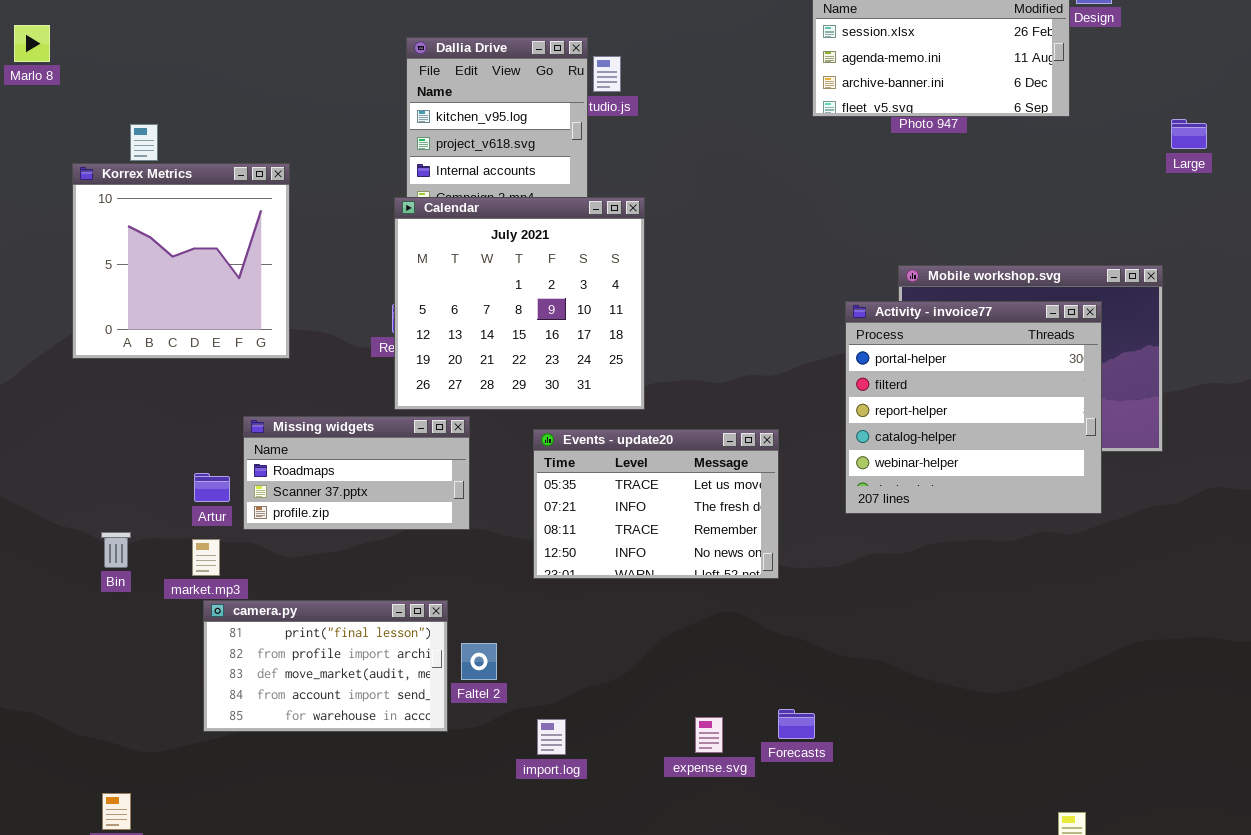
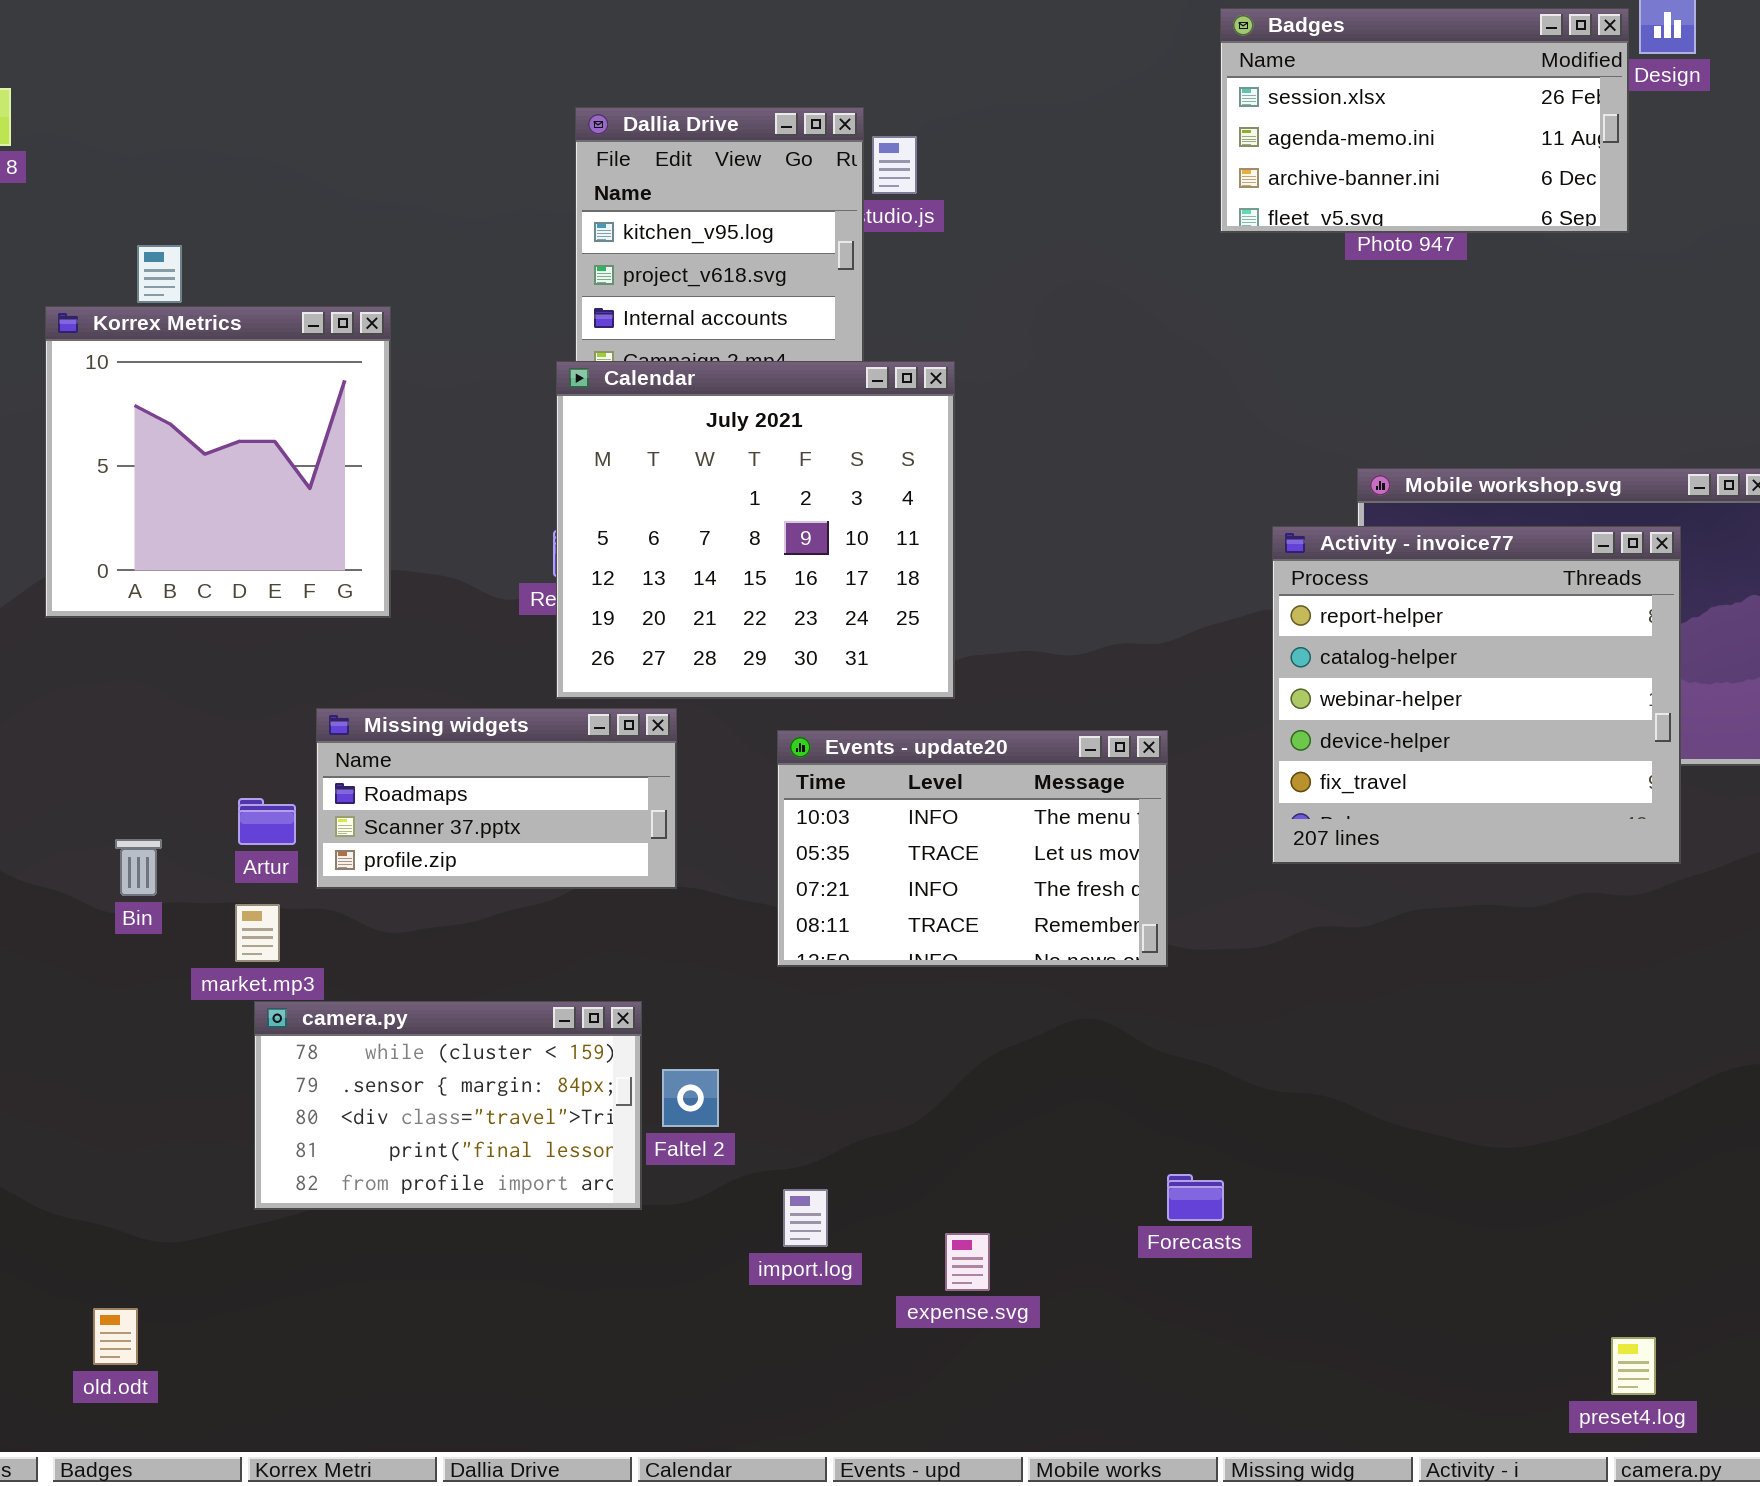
Activity - invoice77: [845,301,1102,514] -> [1272,526,1681,864], scrolled down 2 rows
Events - update20: [533,429,779,579] -> [777,730,1168,967], scrolled up 1 row
Bin: [101,532,131,568] -> [115,839,162,896], moved
camera.py: [203,600,448,732] -> [254,1001,642,1210], scrolled up 3 rows
expense.svg: [695,717,723,753] -> [945,1233,990,1291], moved

